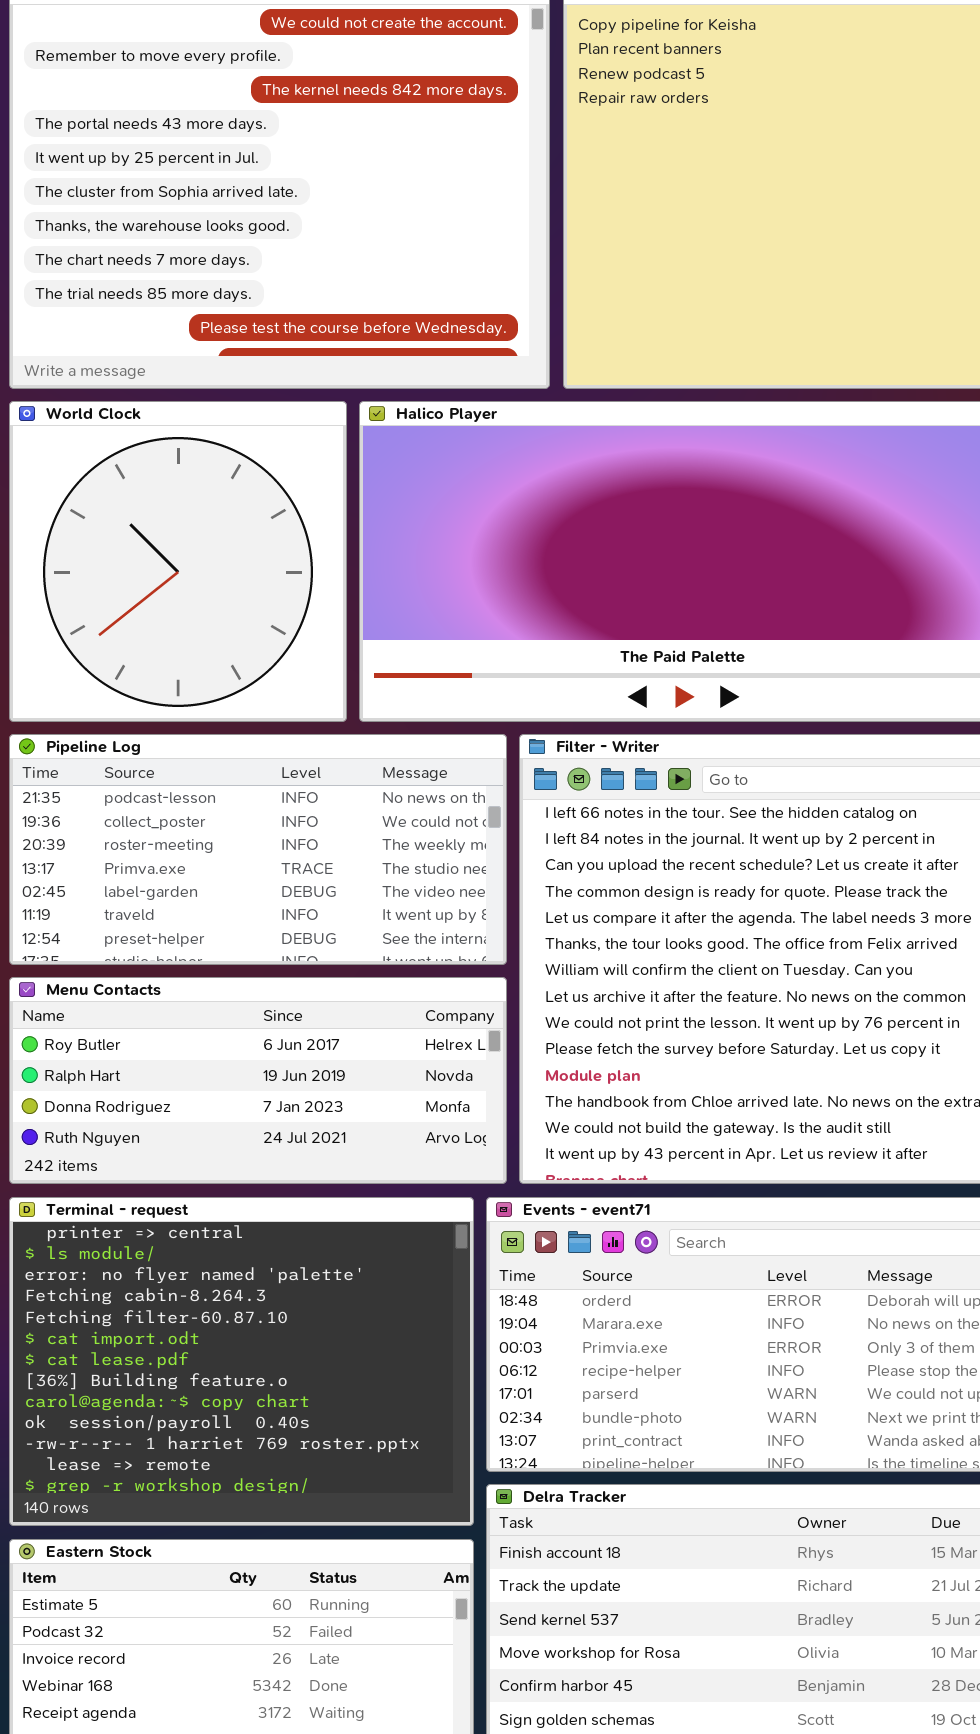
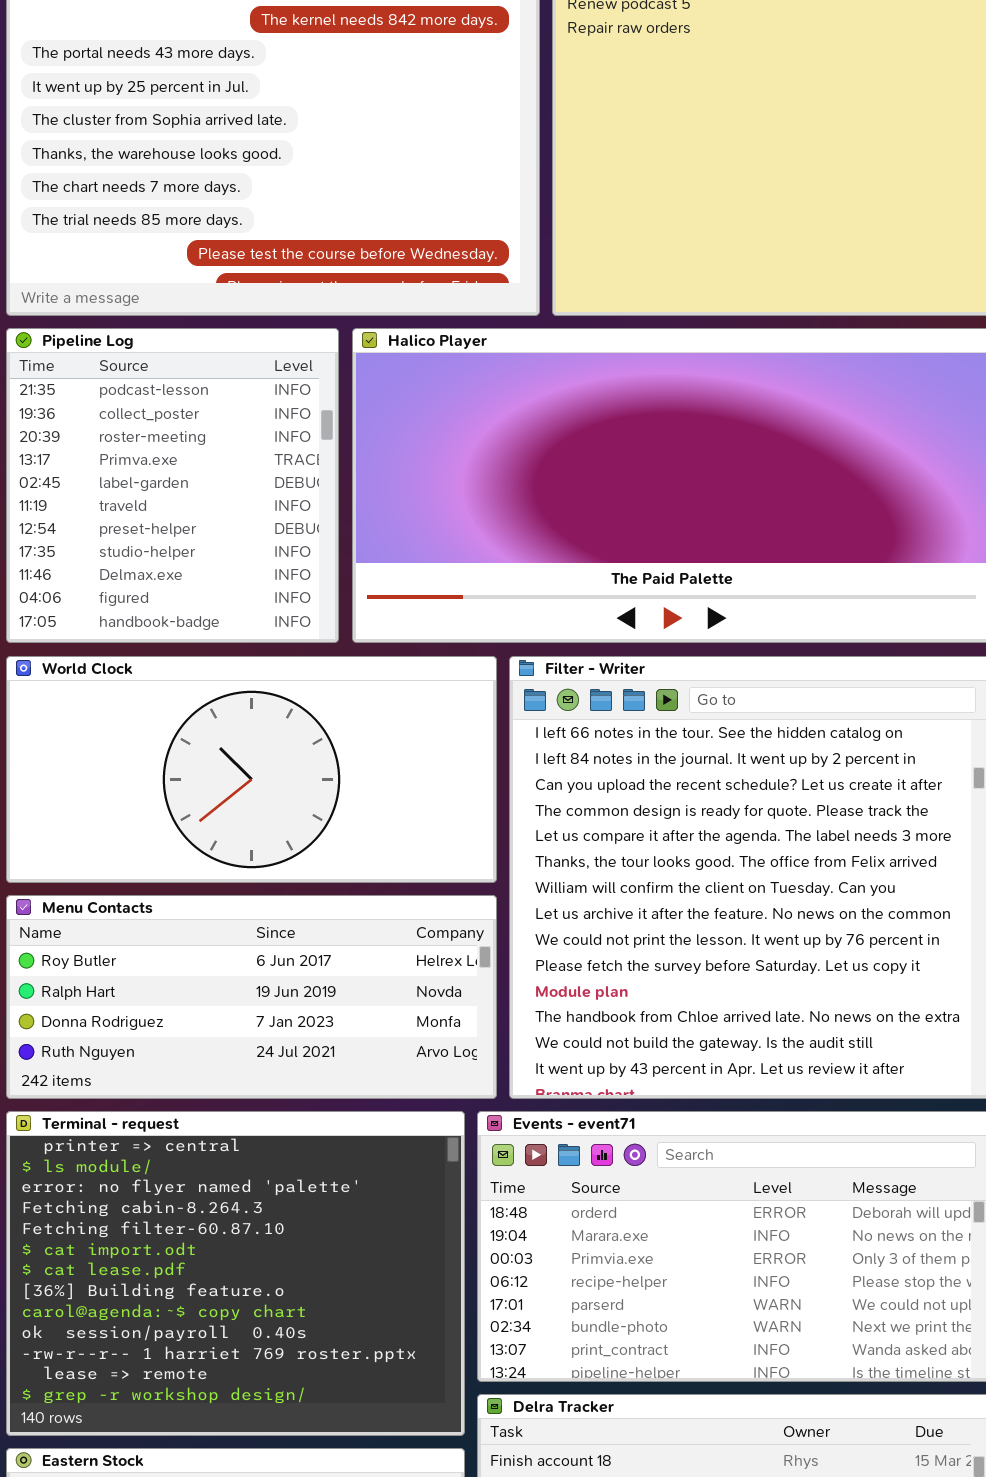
World Clock: [9,401,347,722] -> [6,656,497,883], moved, resized
Pipeline Log: [9,734,507,965] -> [6,328,339,643], moved, resized

